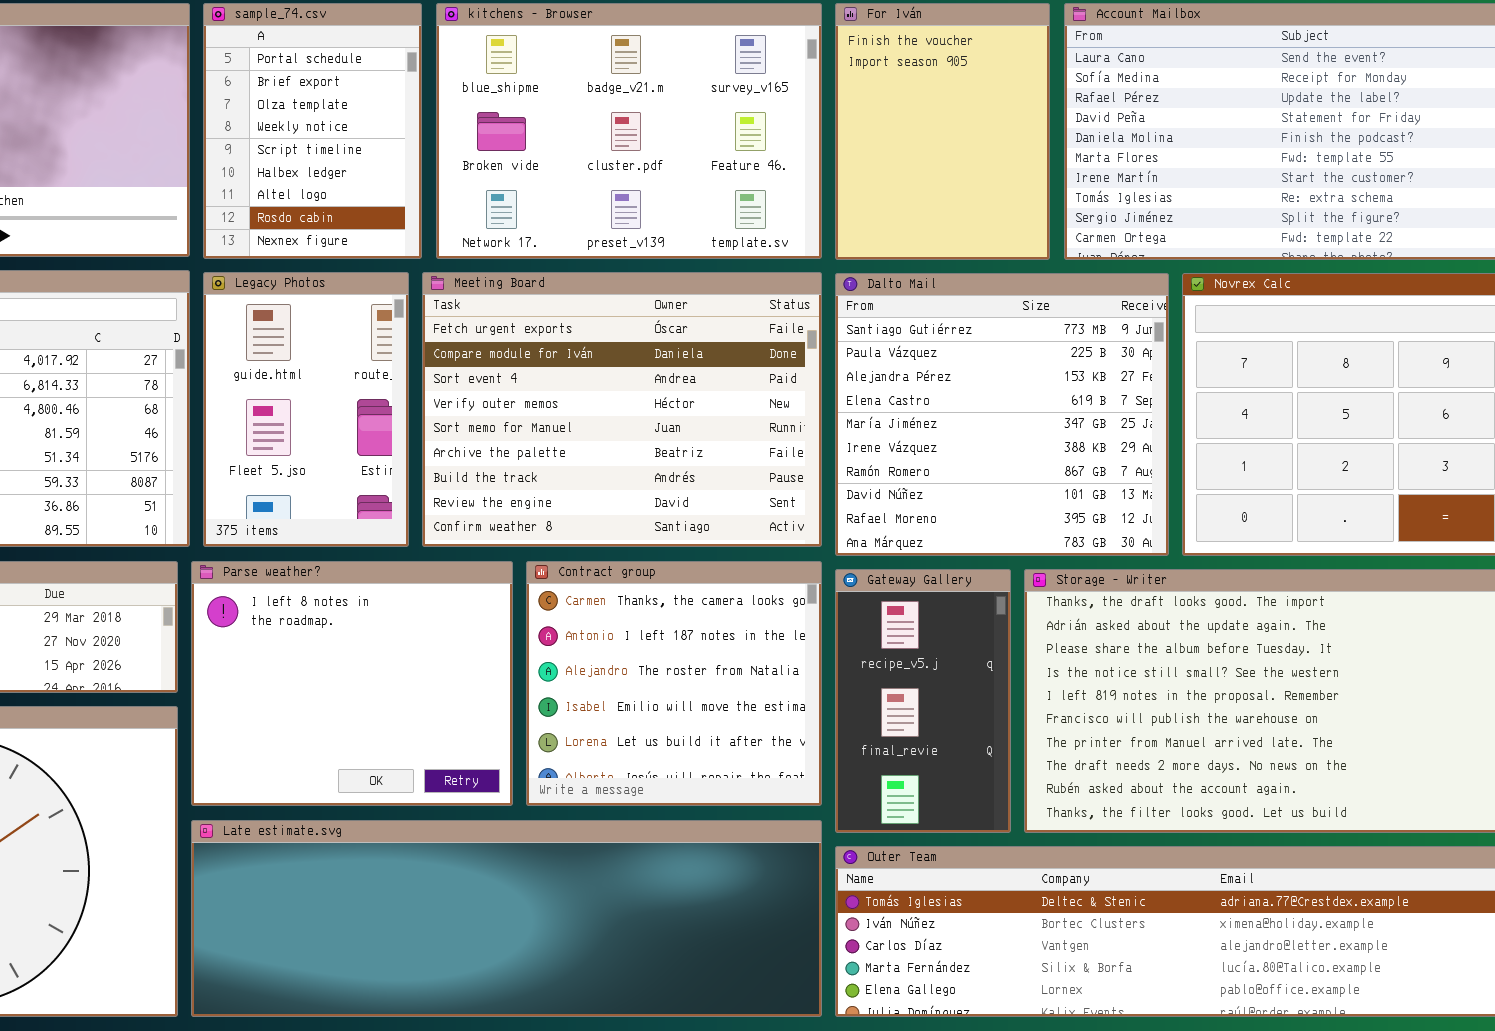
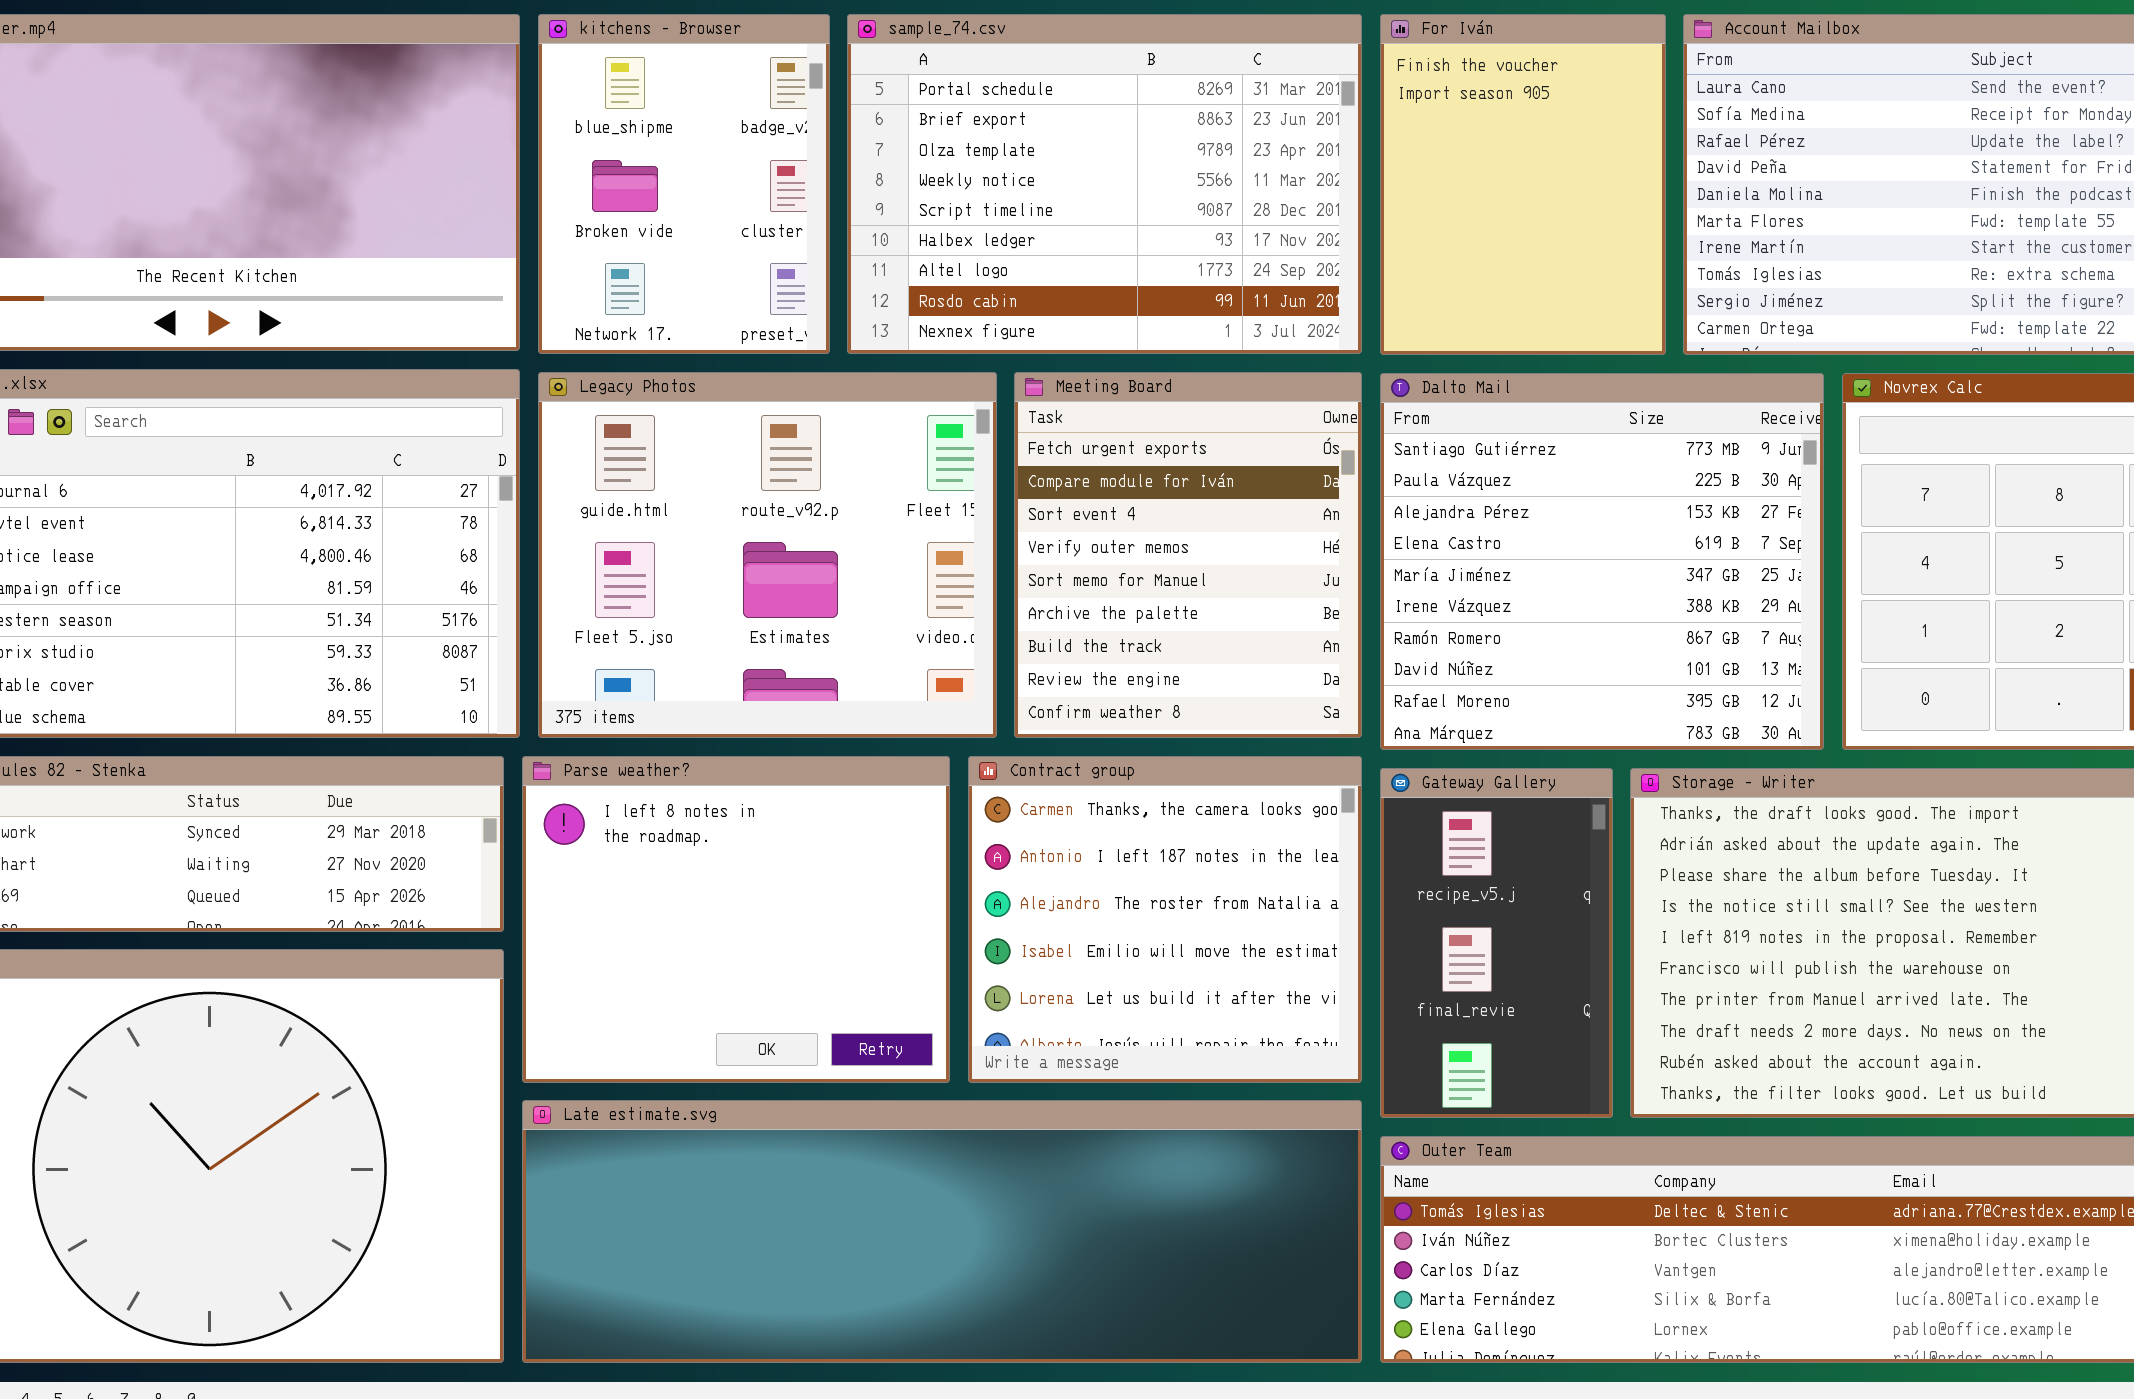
sample_74.csv: [203,3,422,259] -> [847,14,1362,354], moved, resized
kitchens - Browser: [436,3,822,259] -> [538,14,830,354], moved, resized
Legacy Photos: [203,272,409,547] -> [538,372,997,738], resized
Meeting Board: [422,272,822,547] -> [1014,372,1362,738], resized

